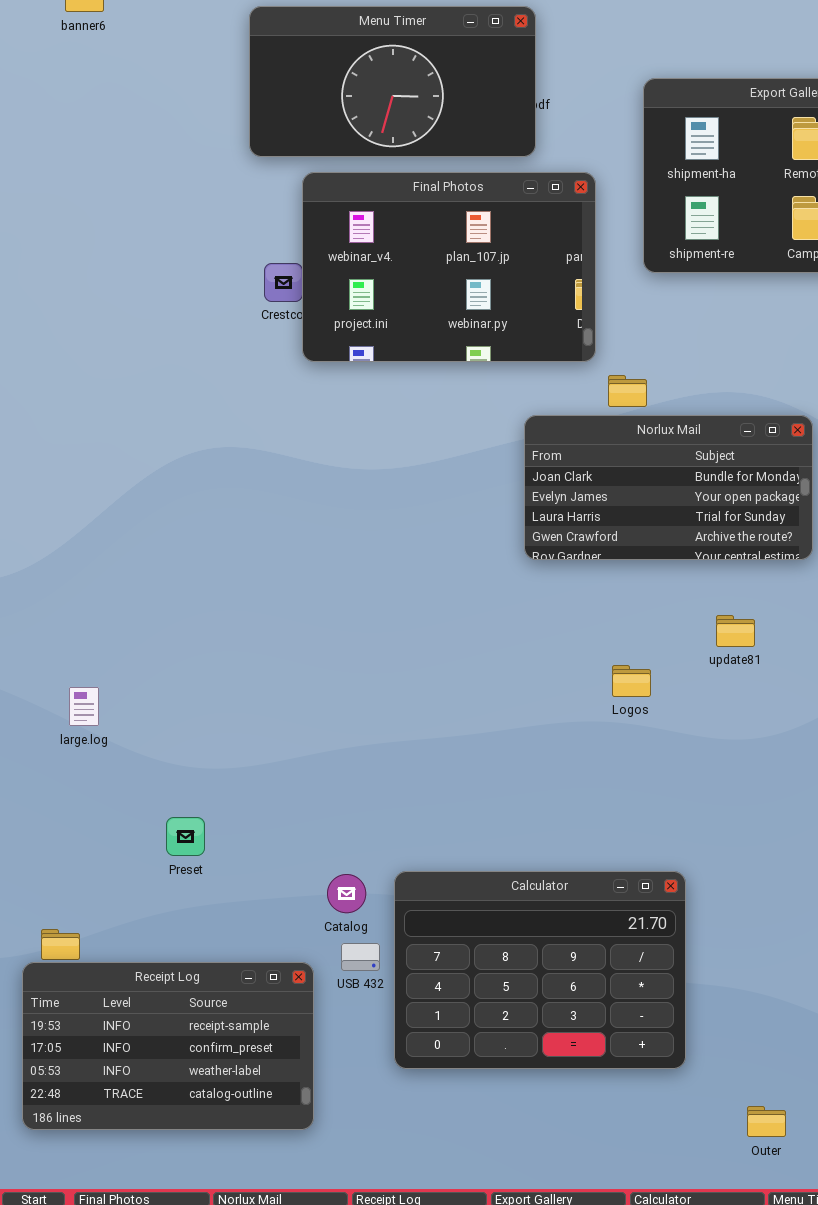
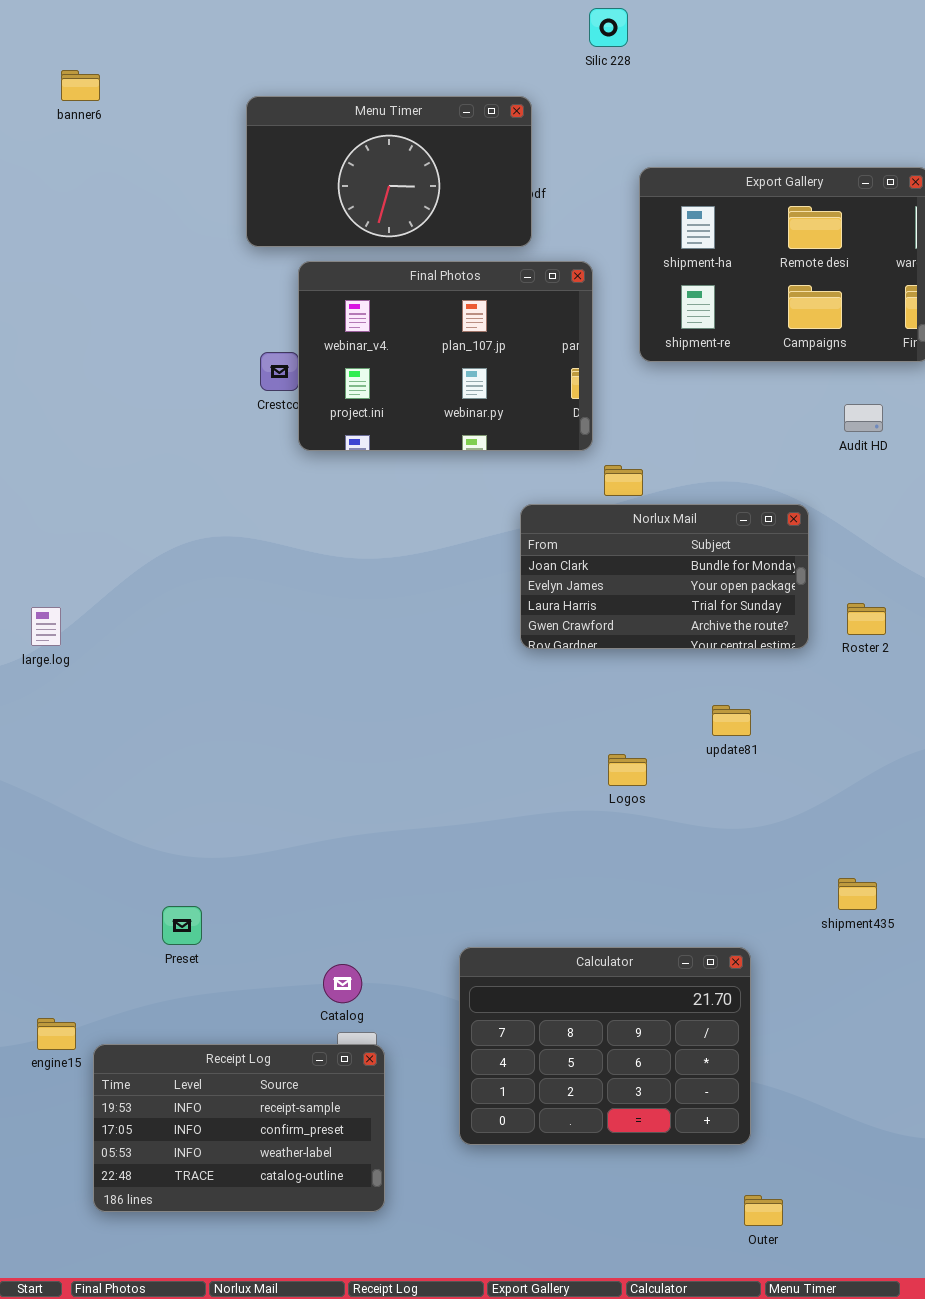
large.log: [69,687,99,726] -> [31,607,61,646], moved
Calculator: [394,871,686,1069] -> [459,947,751,1145], moved
Receipt Log: [22,962,314,1130] -> [93,1044,385,1212], moved

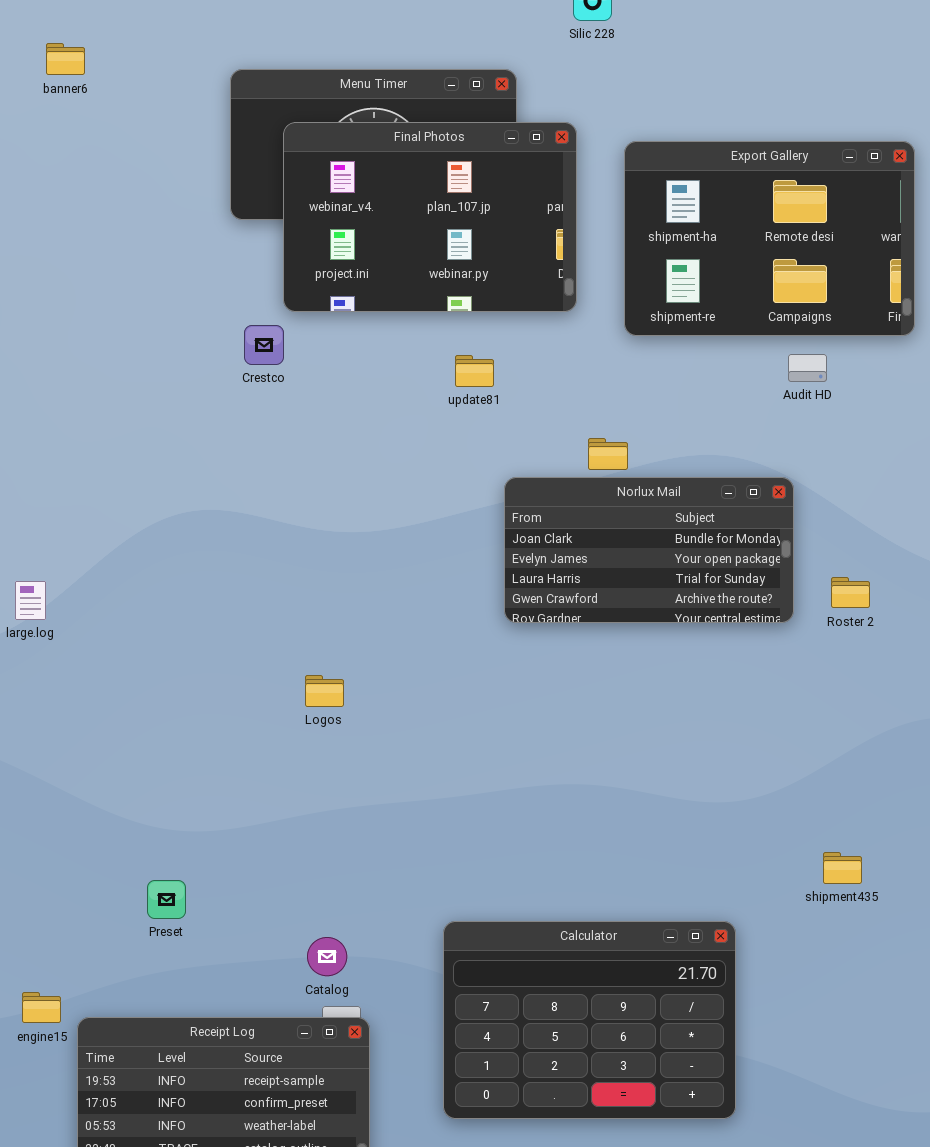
Final Photos: [298,261,593,451] -> [283,122,577,312], moved
Audit HD: [844,404,883,432] -> [788,354,827,382], moved
update81: [712,705,751,736] -> [455,355,494,387], moved
Logos: [608,754,647,786] -> [305,675,344,707], moved

